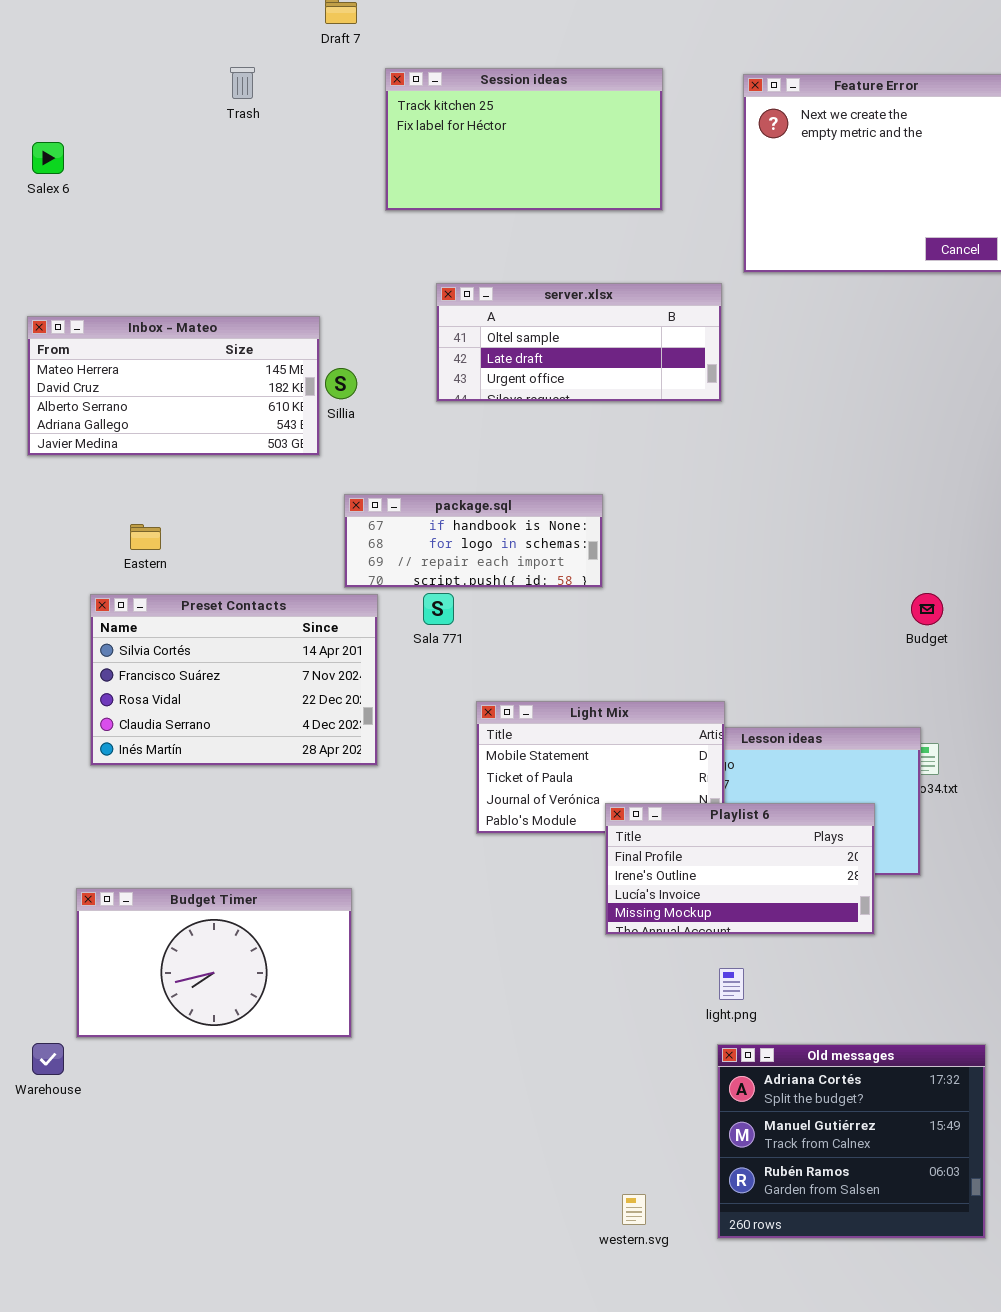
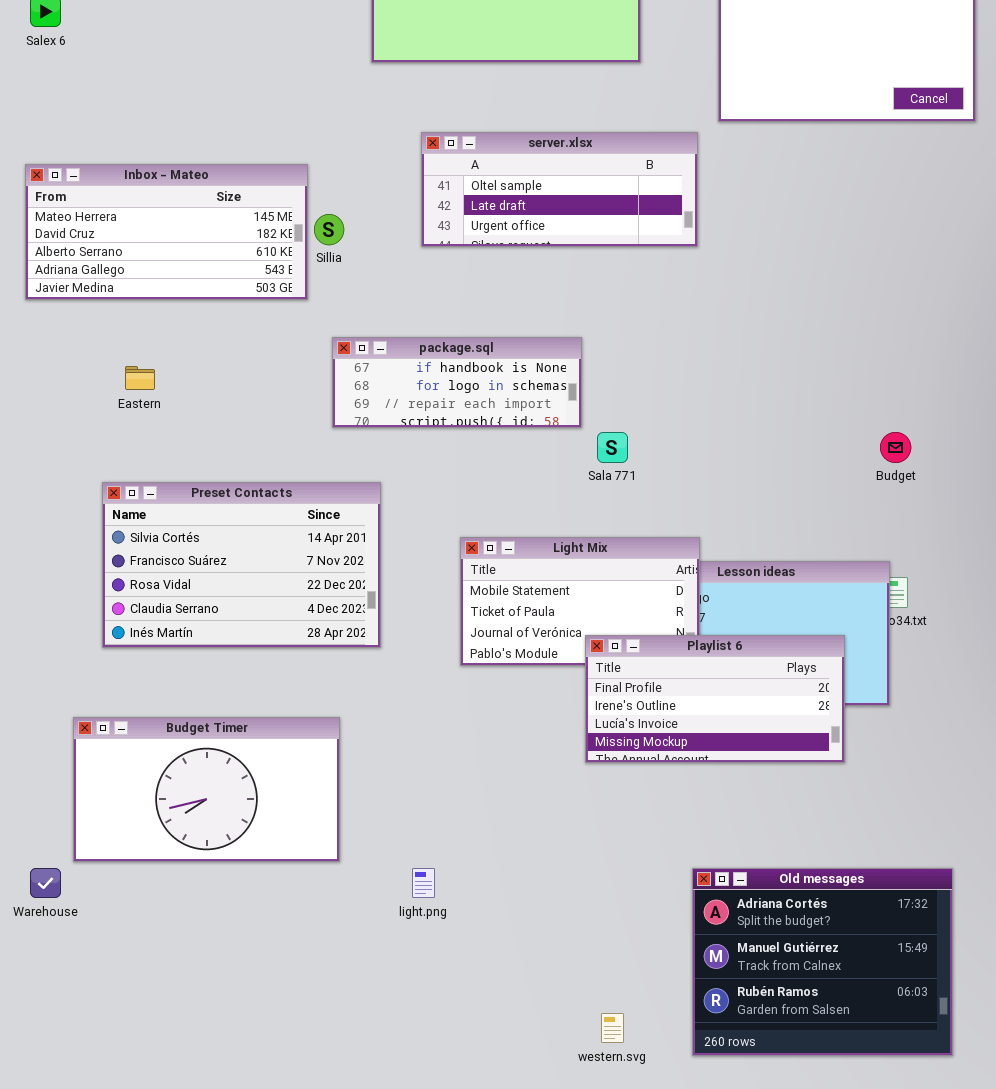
Sala 771: [423,593,454,625] -> [597,432,628,463], moved
Preset Contacts: [90,594,378,766] -> [102,482,381,648], moved
light.png: [719,968,744,1000] -> [412,868,435,898], moved

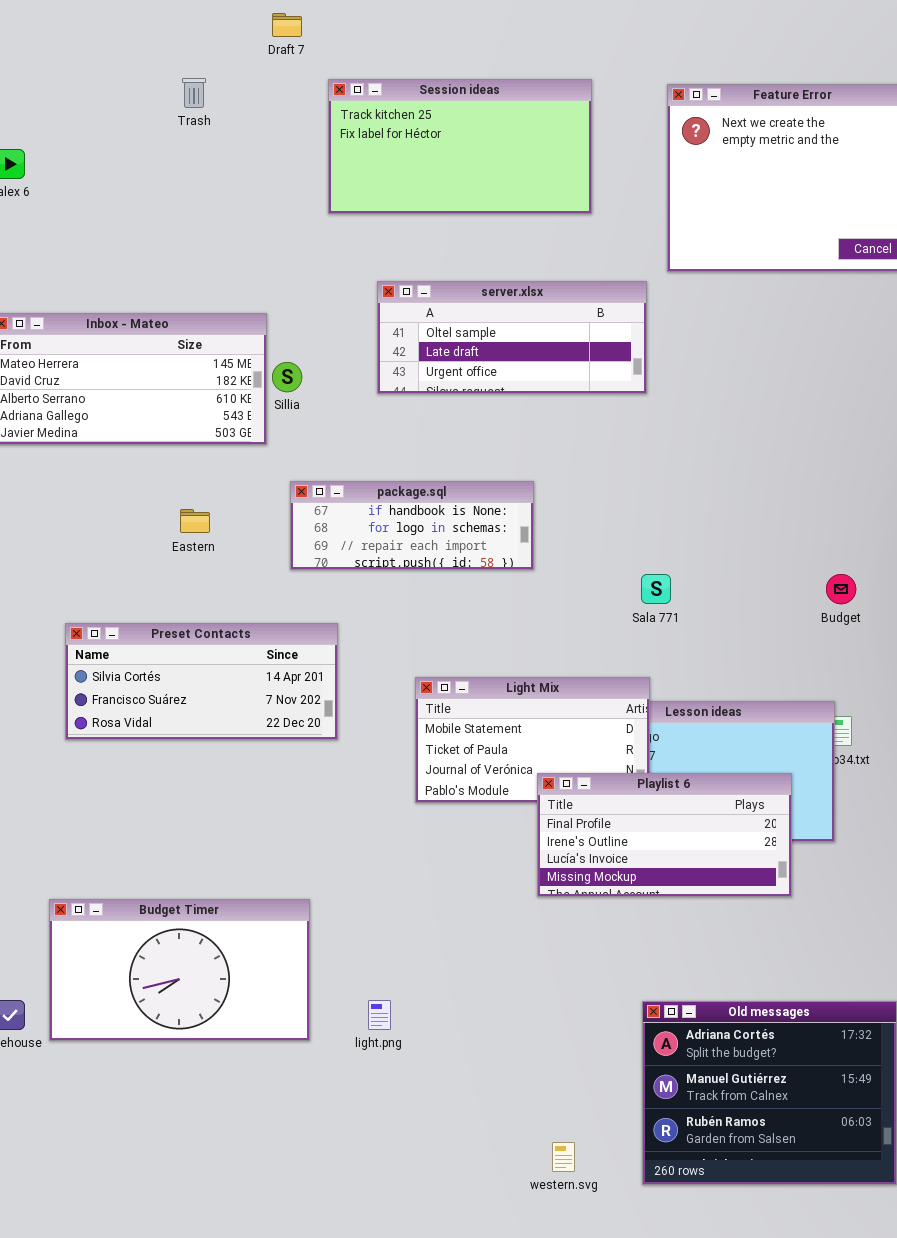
Eastern: [125,366,155,390] -> [180,509,210,533], moved
Sala 771: [597,432,628,463] -> [641,574,671,604], moved
Preset Contacts: [102,482,381,648] -> [65,623,338,740], resized
Budget Timer: [73,717,340,862] -> [49,899,310,1041], moved

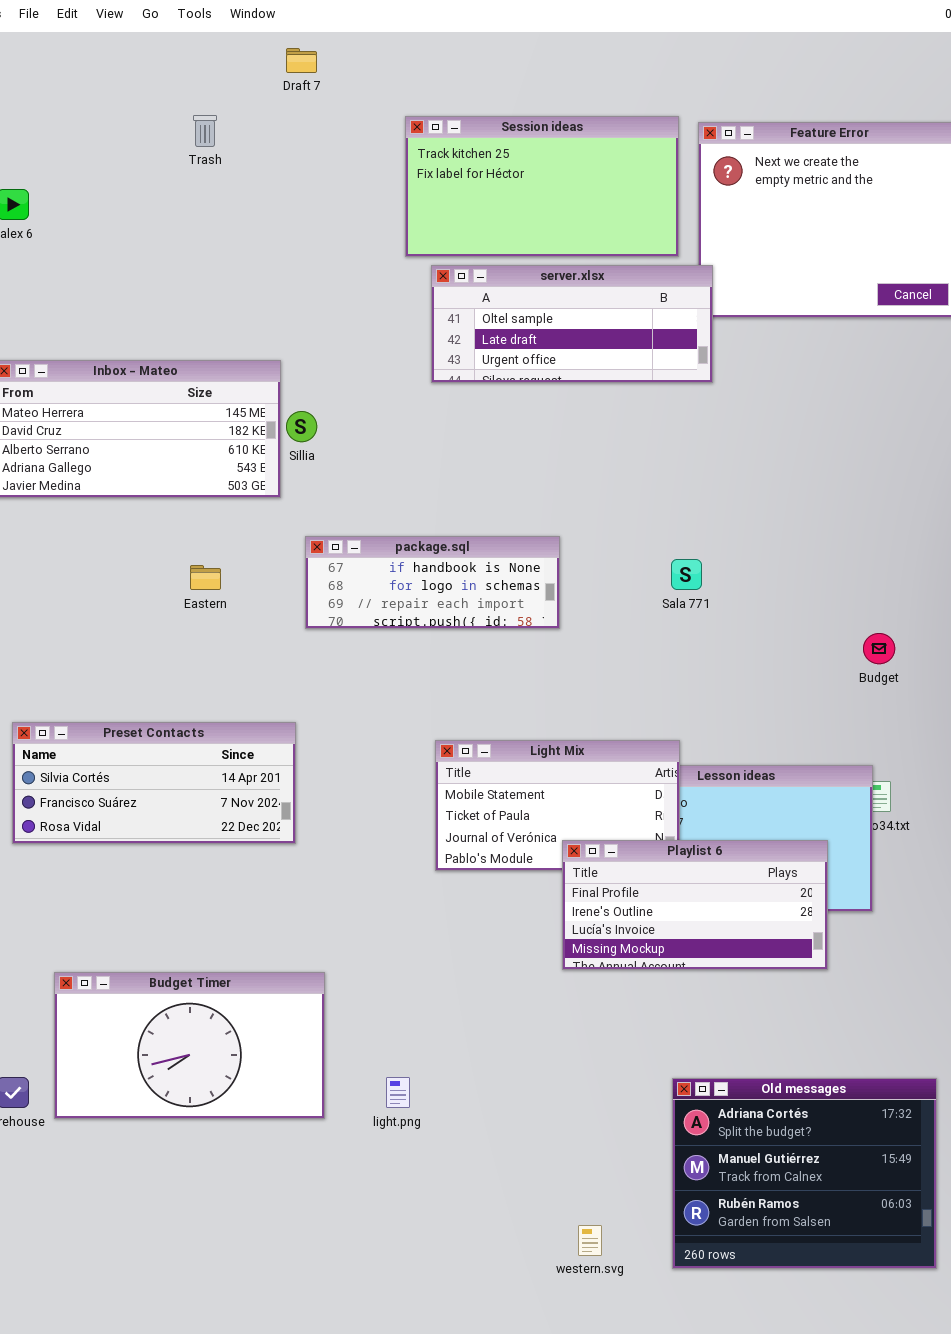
Session ideas: [328,79,592,214] -> [405,116,679,257], moved
server.xlsx: [377,281,647,394] -> [431,265,713,383], moved
Sala 771: [641,574,671,604] -> [671,559,702,590], moved
Preset Contacts: [65,623,338,740] -> [12,722,296,844], moved

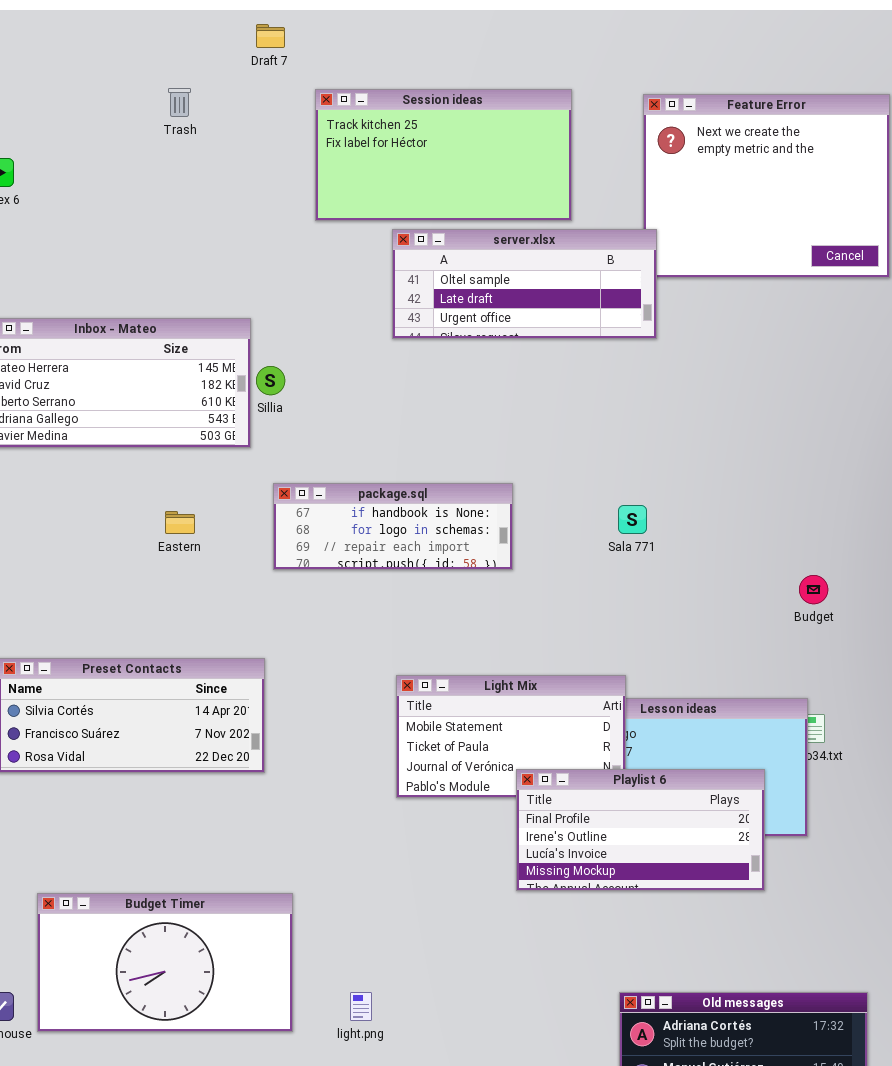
Session ideas: [405,116,679,257] -> [315,89,572,221], moved

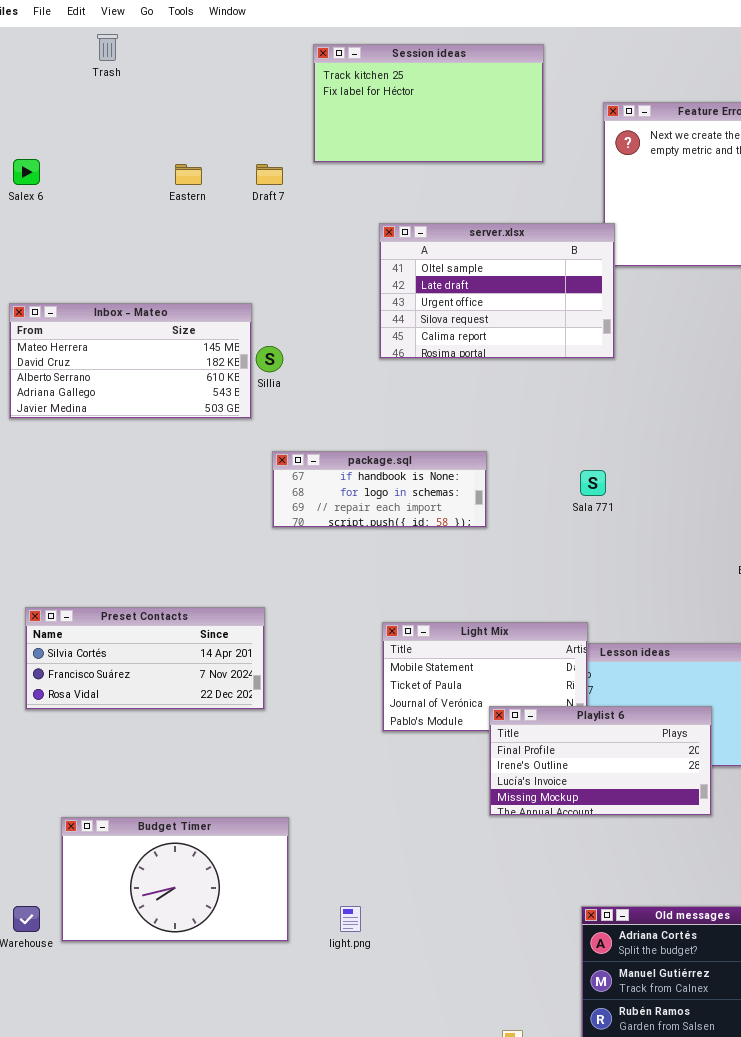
Draft 7: [256,24,285,48] -> [256,164,283,185], moved
Trash: [168,88,191,117] -> [97,34,118,61], moved
Session ideas: [315,89,572,221] -> [313,44,544,163], moved
server.xlsx: [392,229,657,339] -> [379,223,615,359], resized
Eastern: [165,511,195,534] -> [175,164,202,185], moved

